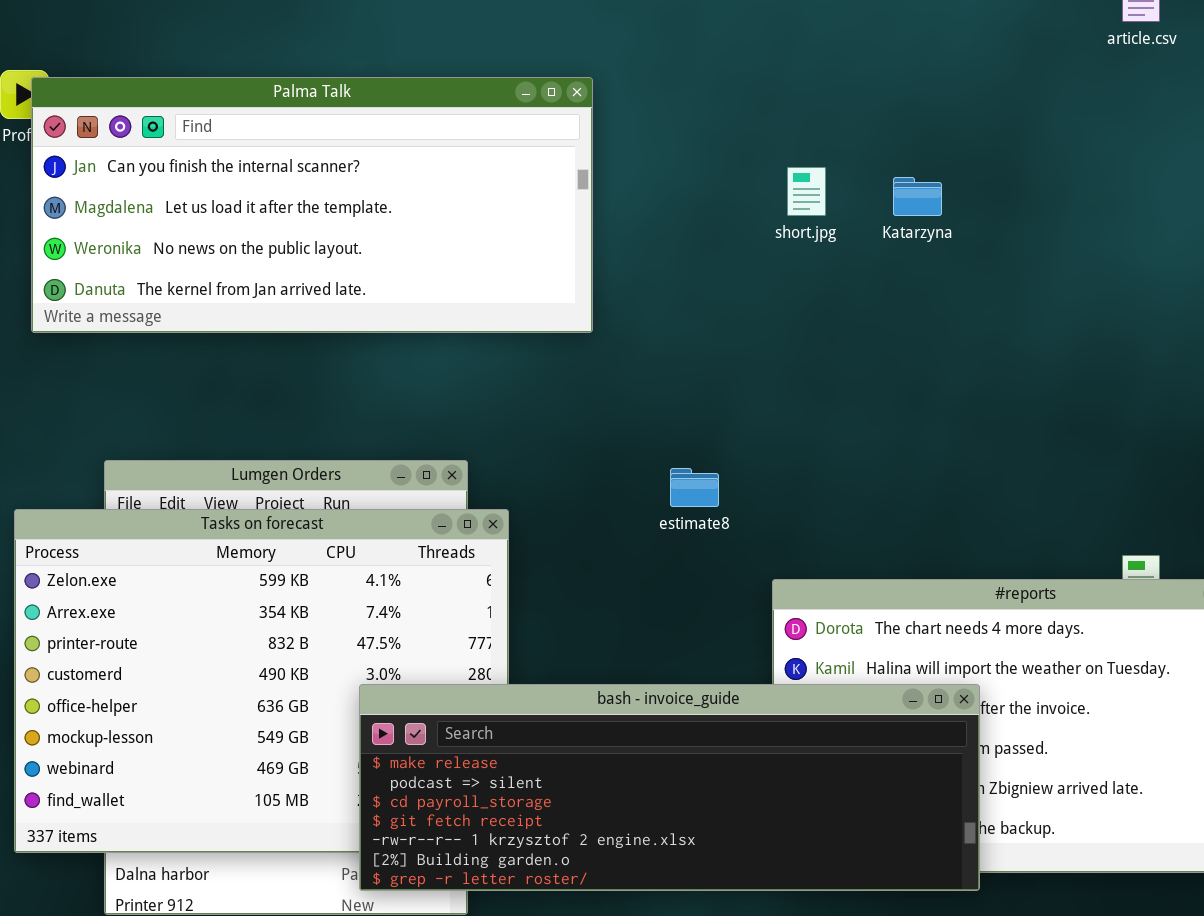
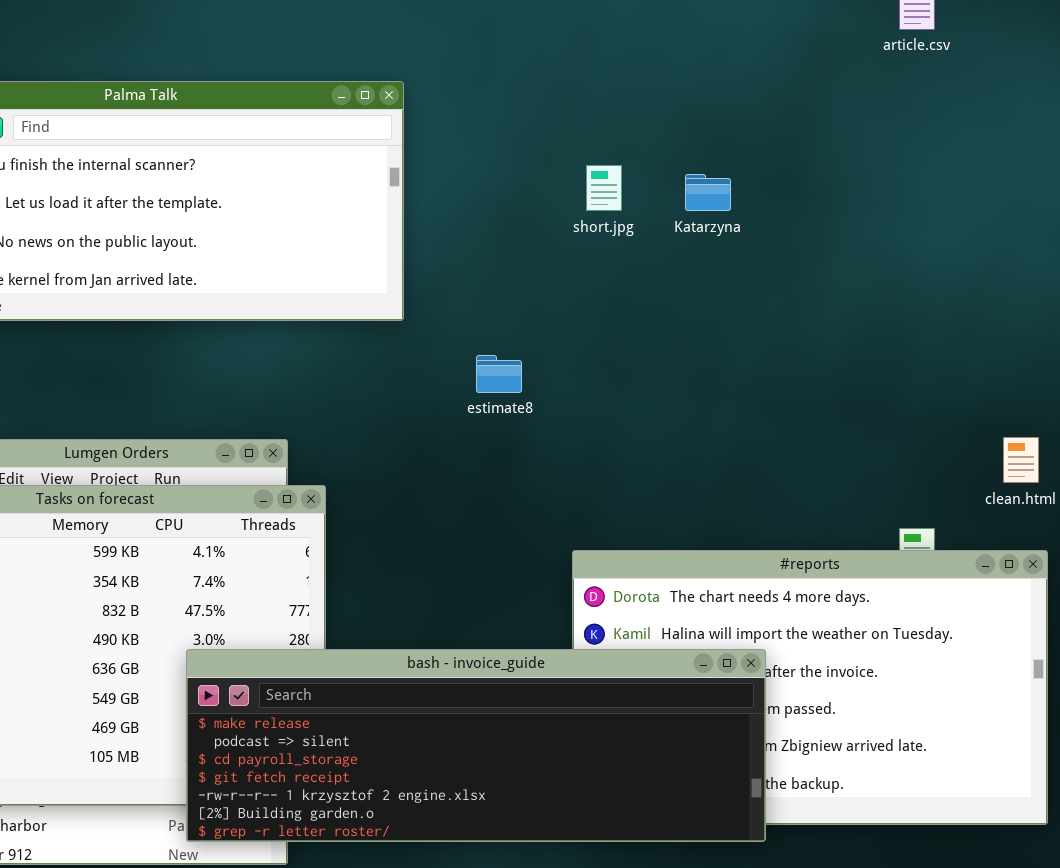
estimate8: [670,468,719,507] -> [476,355,522,393], moved

